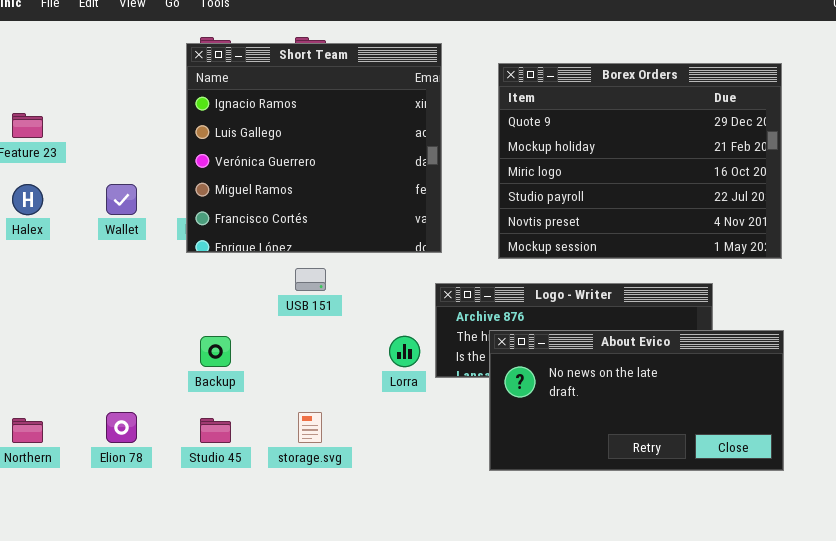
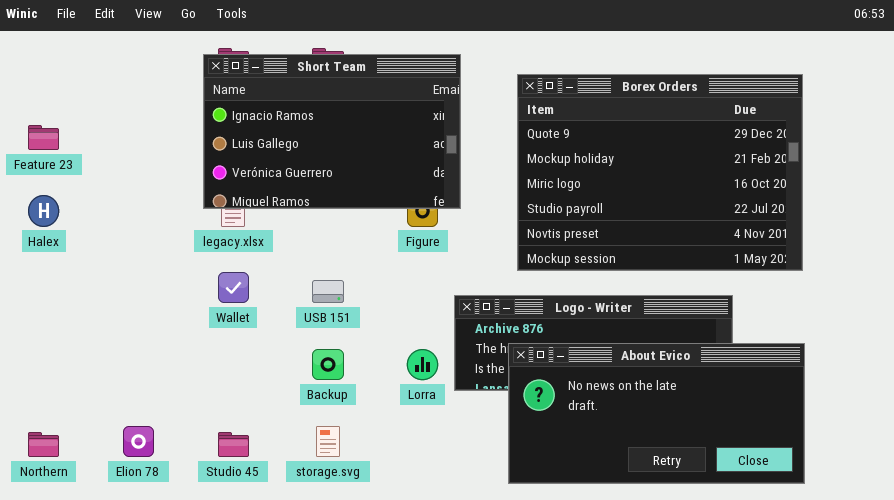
Short Team: [186,43,442,253] -> [203,54,461,209], resized
Wallet: [106,184,137,215] -> [218,272,249,303], moved
Backup: [200,336,231,367] -> [312,349,344,380], moved

